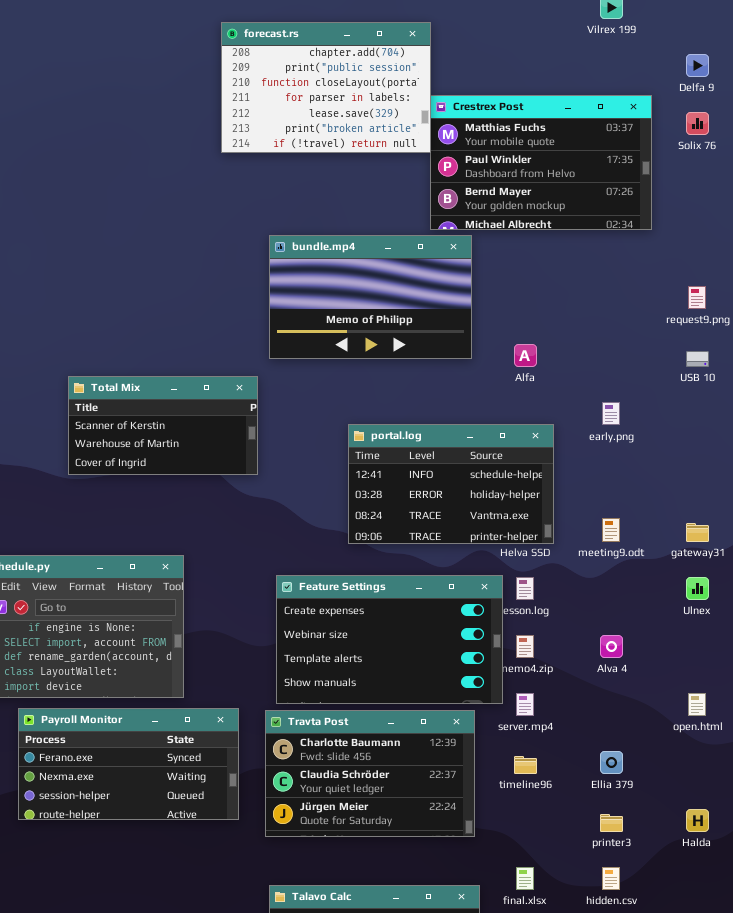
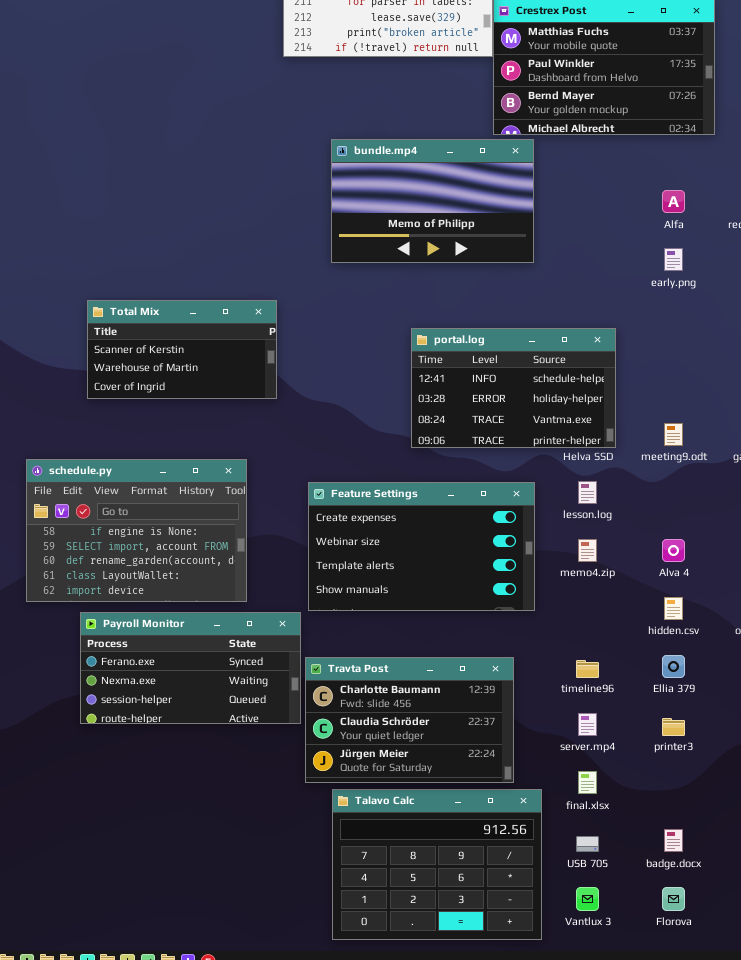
Alfa: [514,344,537,367] -> [662,190,685,213], moved
Total Mix: [68,376,258,475] -> [87,300,277,399], moved
early.png: [602,402,620,425] -> [664,248,683,271], moved
Feature Settings: [276,575,503,704] -> [308,482,535,611], moved
server.mp4: [516,693,534,716] -> [578,713,597,736], moved
Travta Post: [265,710,475,837] -> [305,657,514,783], moved
hidden.csv: [602,867,620,890] -> [664,597,683,620], moved

